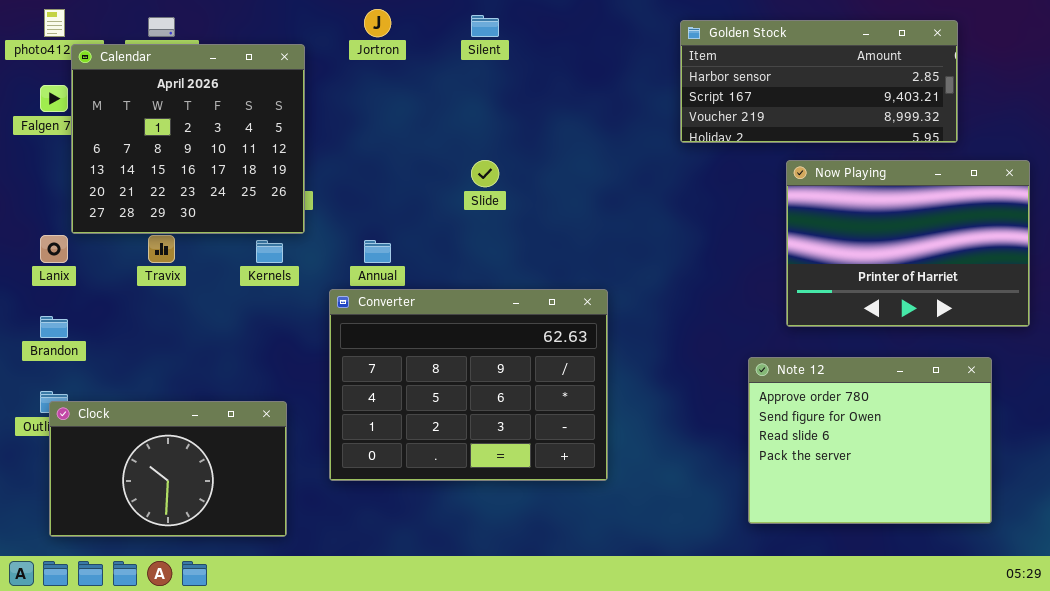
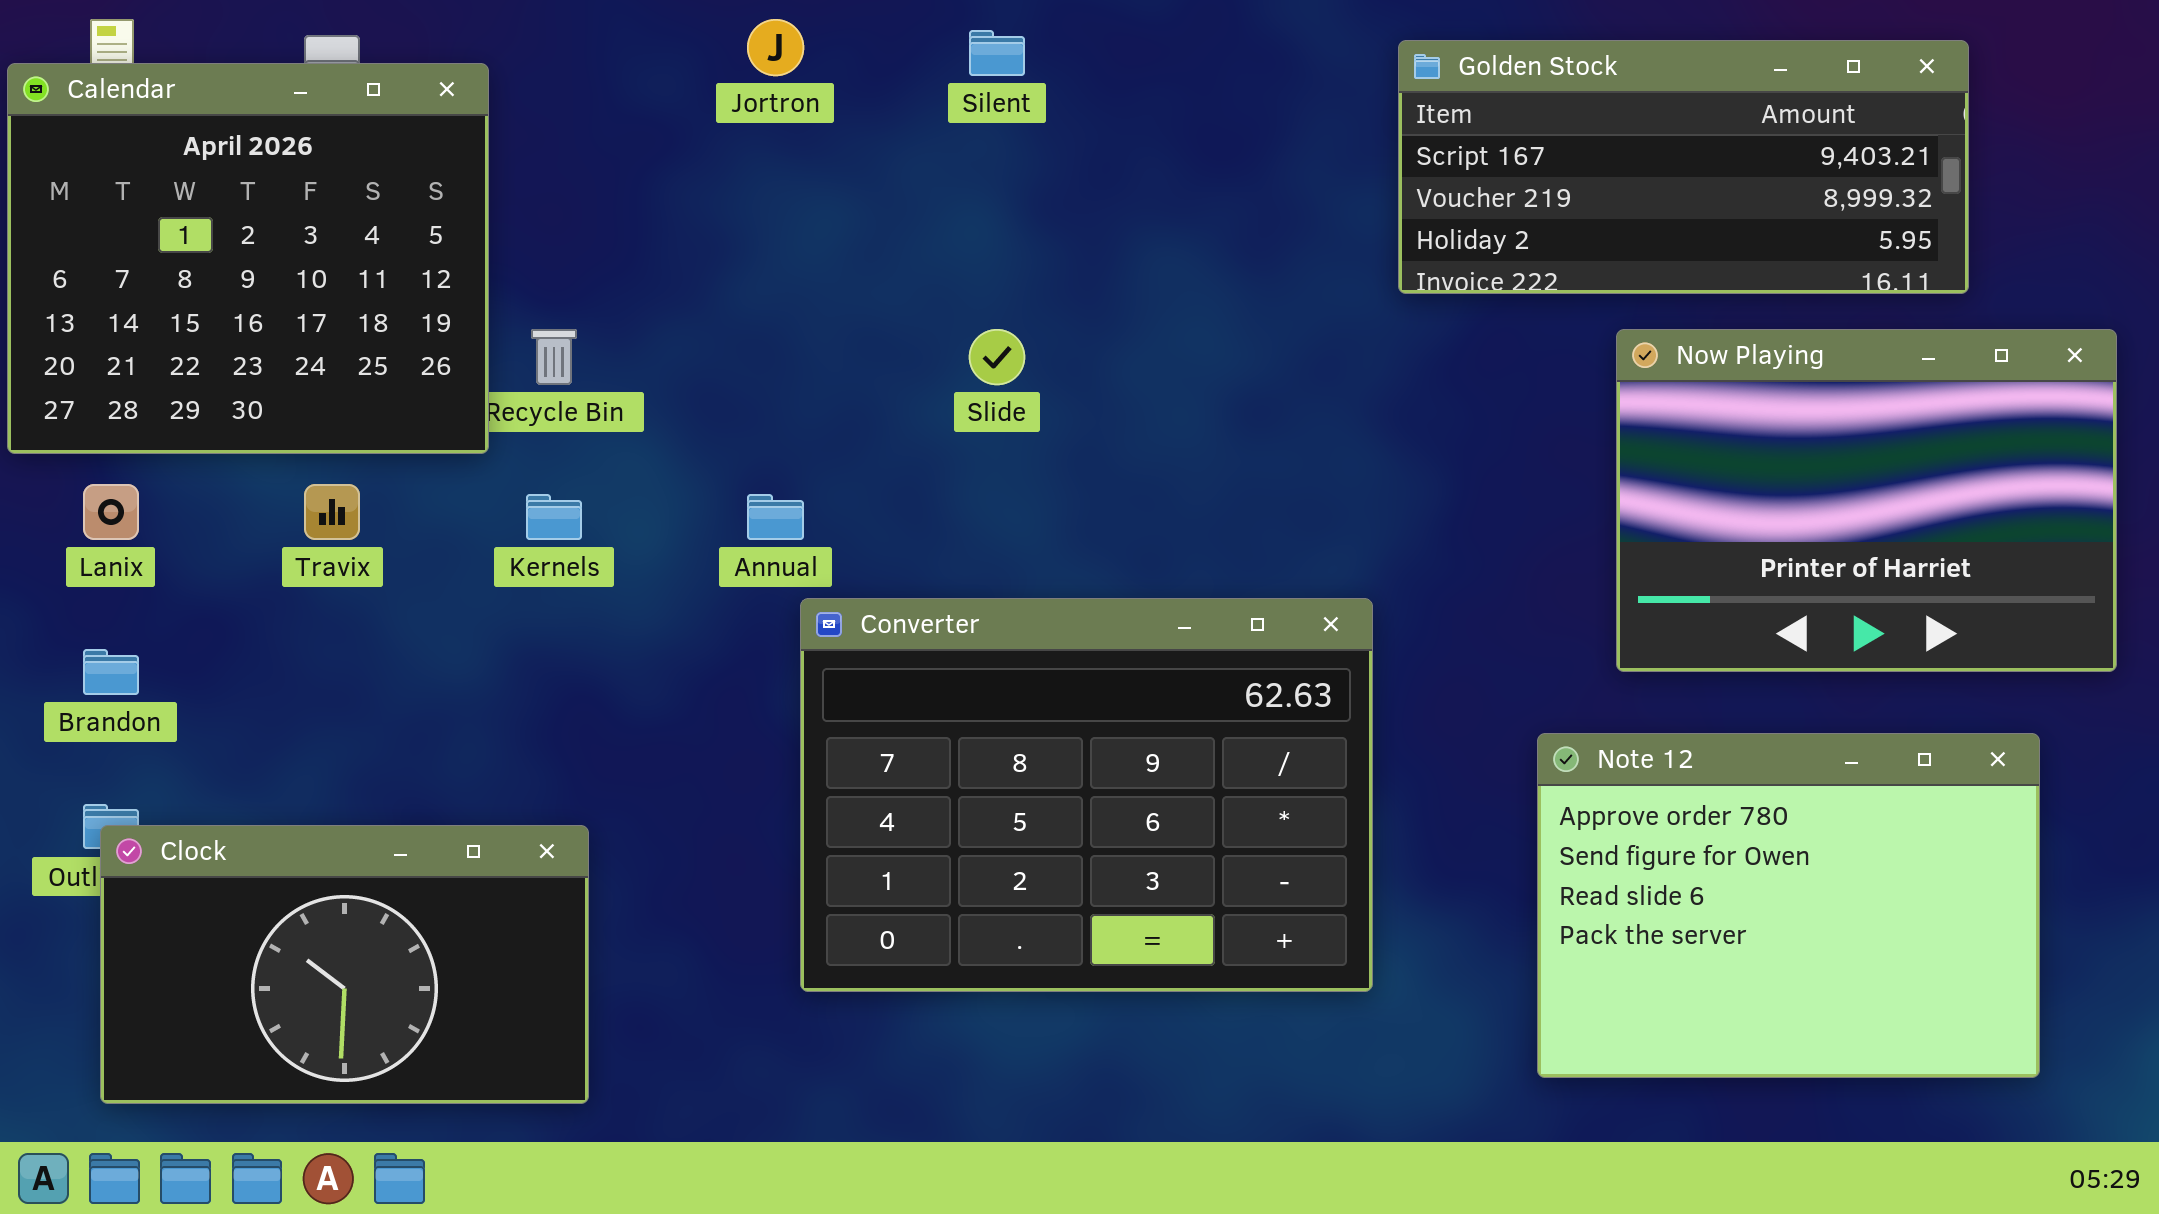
Golden Stock: [680,20,958,143] -> [1398,40,1969,294], scrolled down 1 row
Calendar: [71,44,305,234] -> [7,63,489,454], moved
Converter: [329,289,608,481] -> [800,598,1373,992], moved

